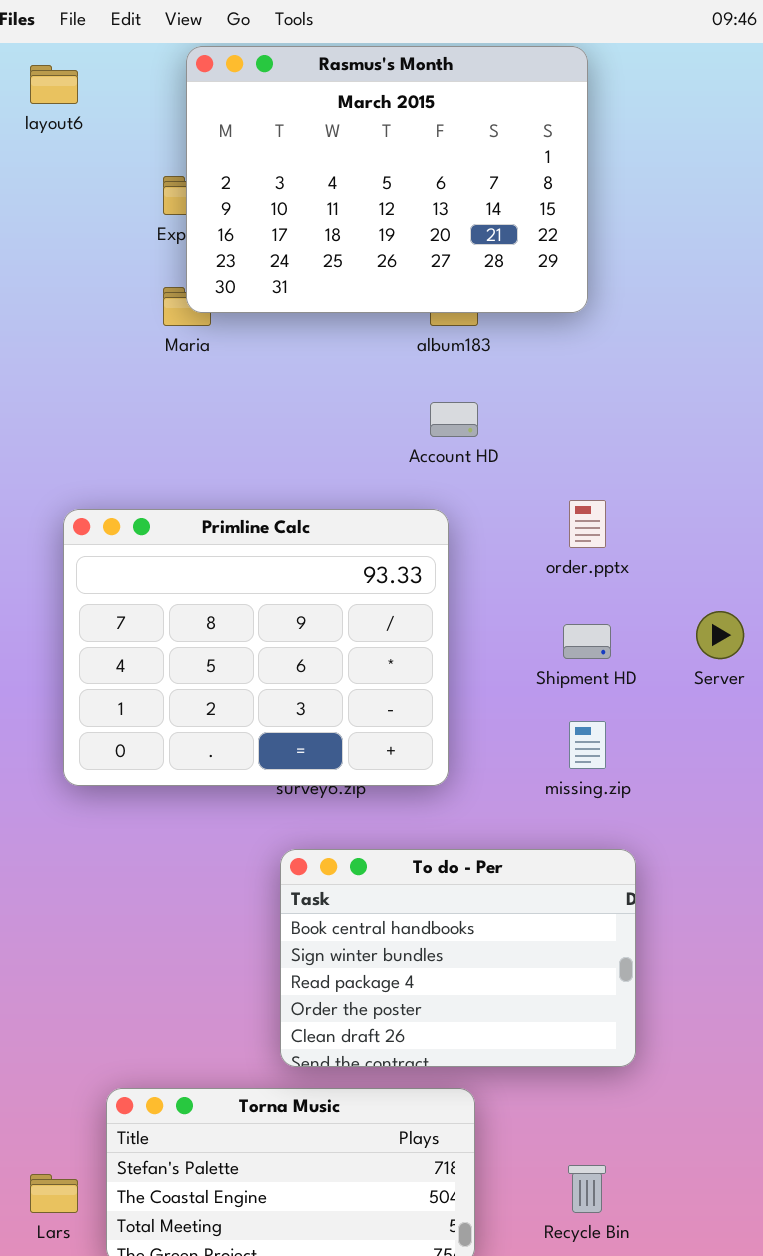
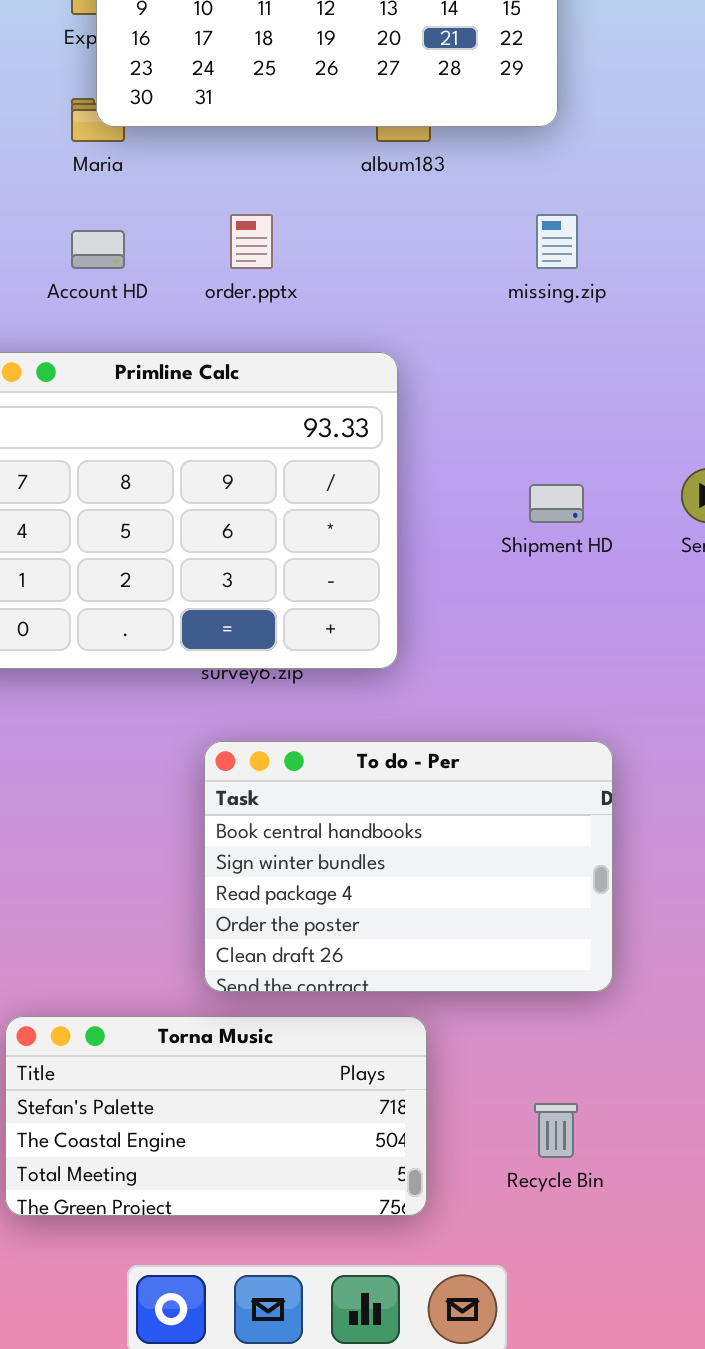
Account HD: [430,402,478,437] -> [71,230,125,269], moved
order.pptx: [569,500,606,548] -> [230,214,273,269], moved
missing.zip: [569,721,606,769] -> [536,214,578,269], moved

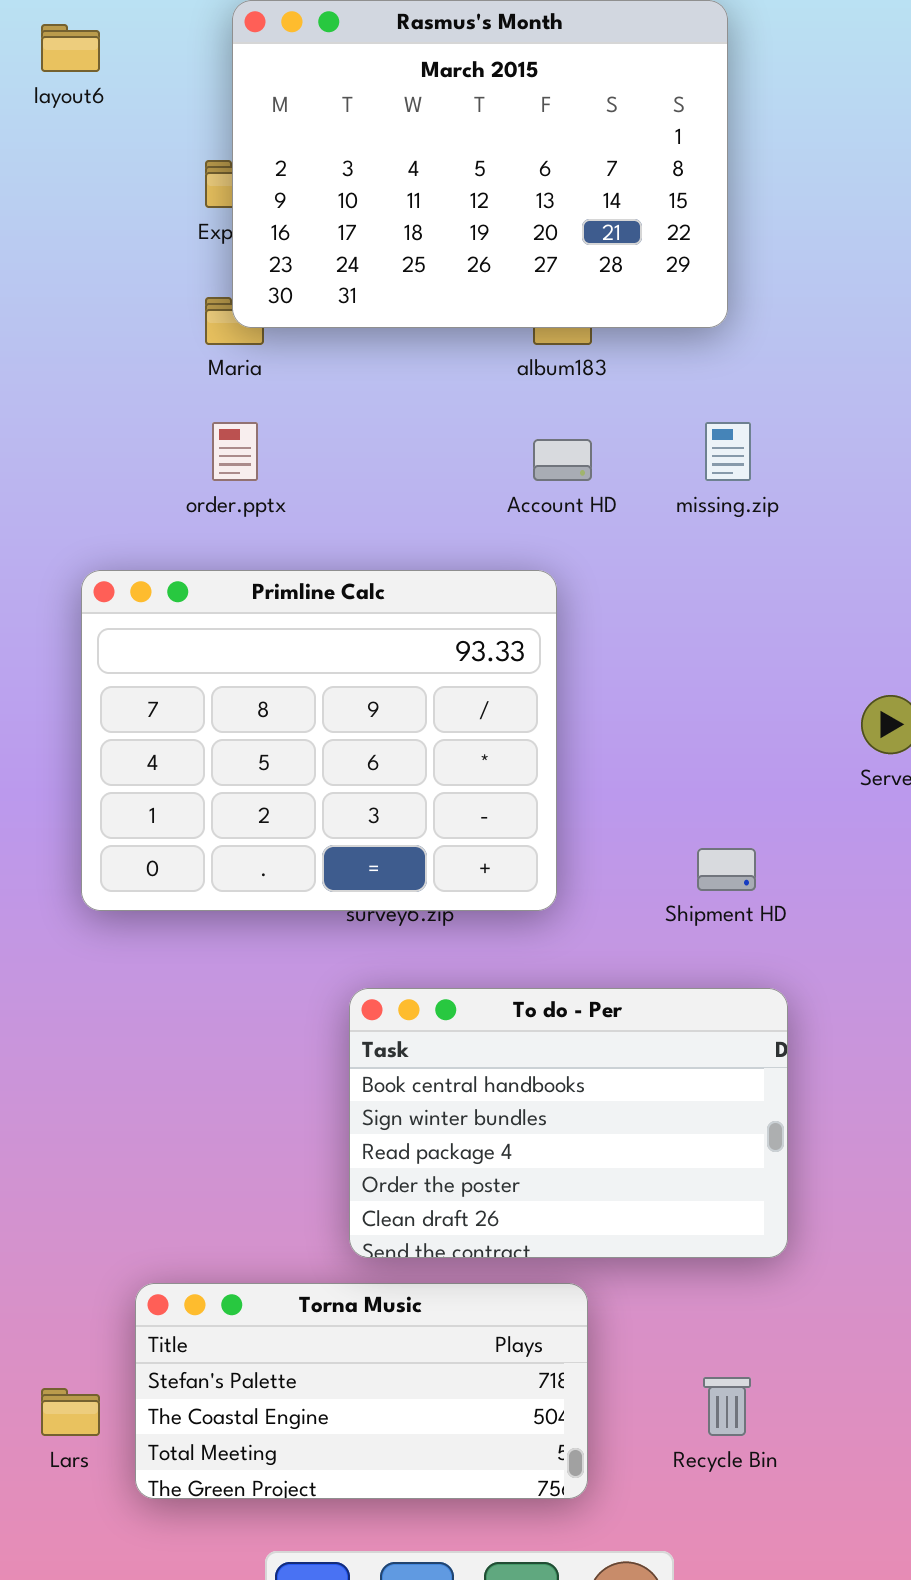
order.pptx: [230,214,273,269] -> [212,422,258,481], moved
Account HD: [71,230,125,269] -> [533,439,592,481], moved
Shipment HD: [529,484,584,523] -> [697,848,756,891], moved

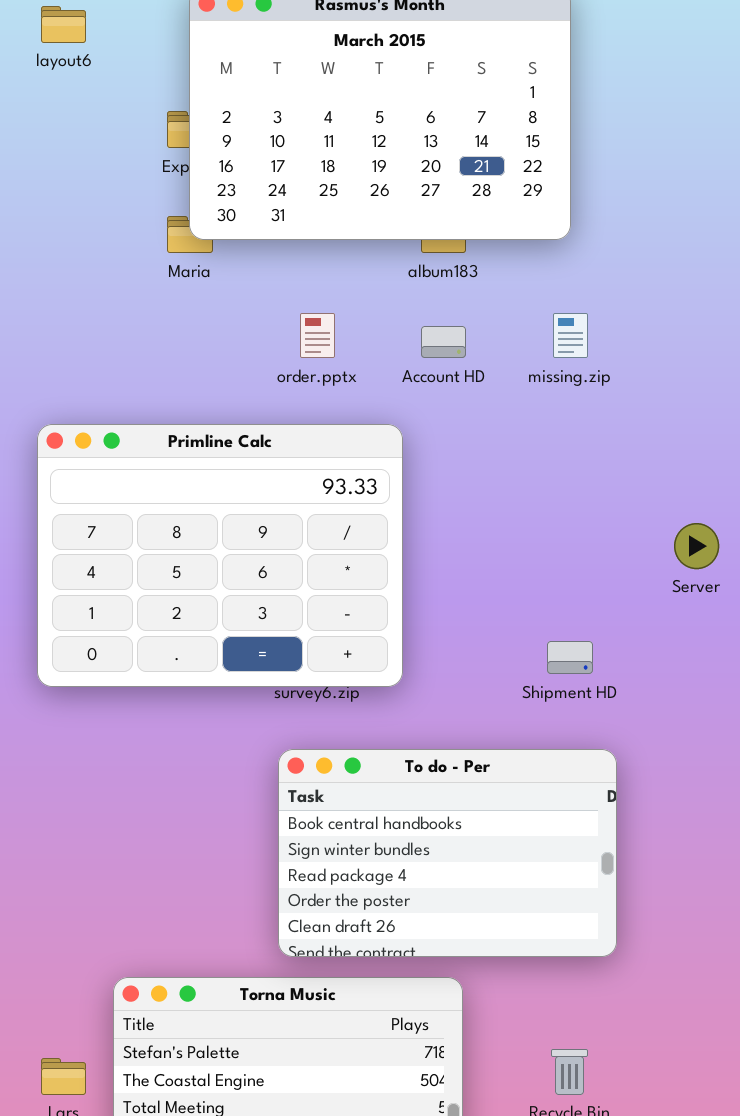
order.pptx: [212,422,258,481] -> [300,313,335,358], moved
Primline Calc: [81,570,557,911] -> [37,424,403,687], moved

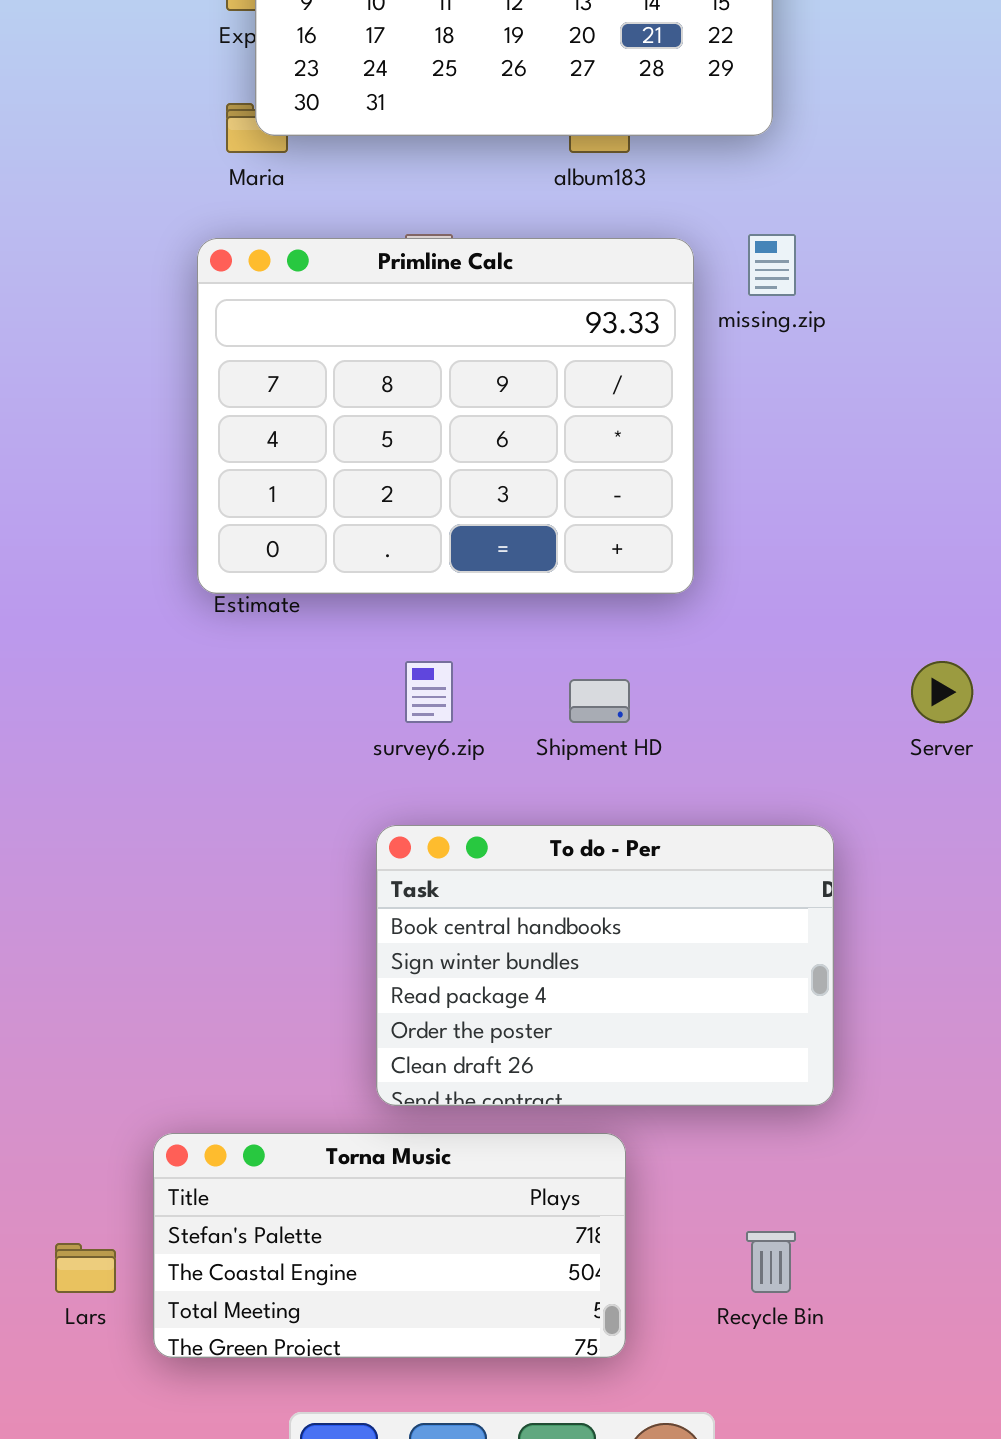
Primline Calc: [37,424,403,687] -> [197,238,694,594], moved
Server: [674,523,719,569] -> [911,661,973,723], moved
Shipment HD: [547,641,593,674] -> [569,679,630,723], moved

